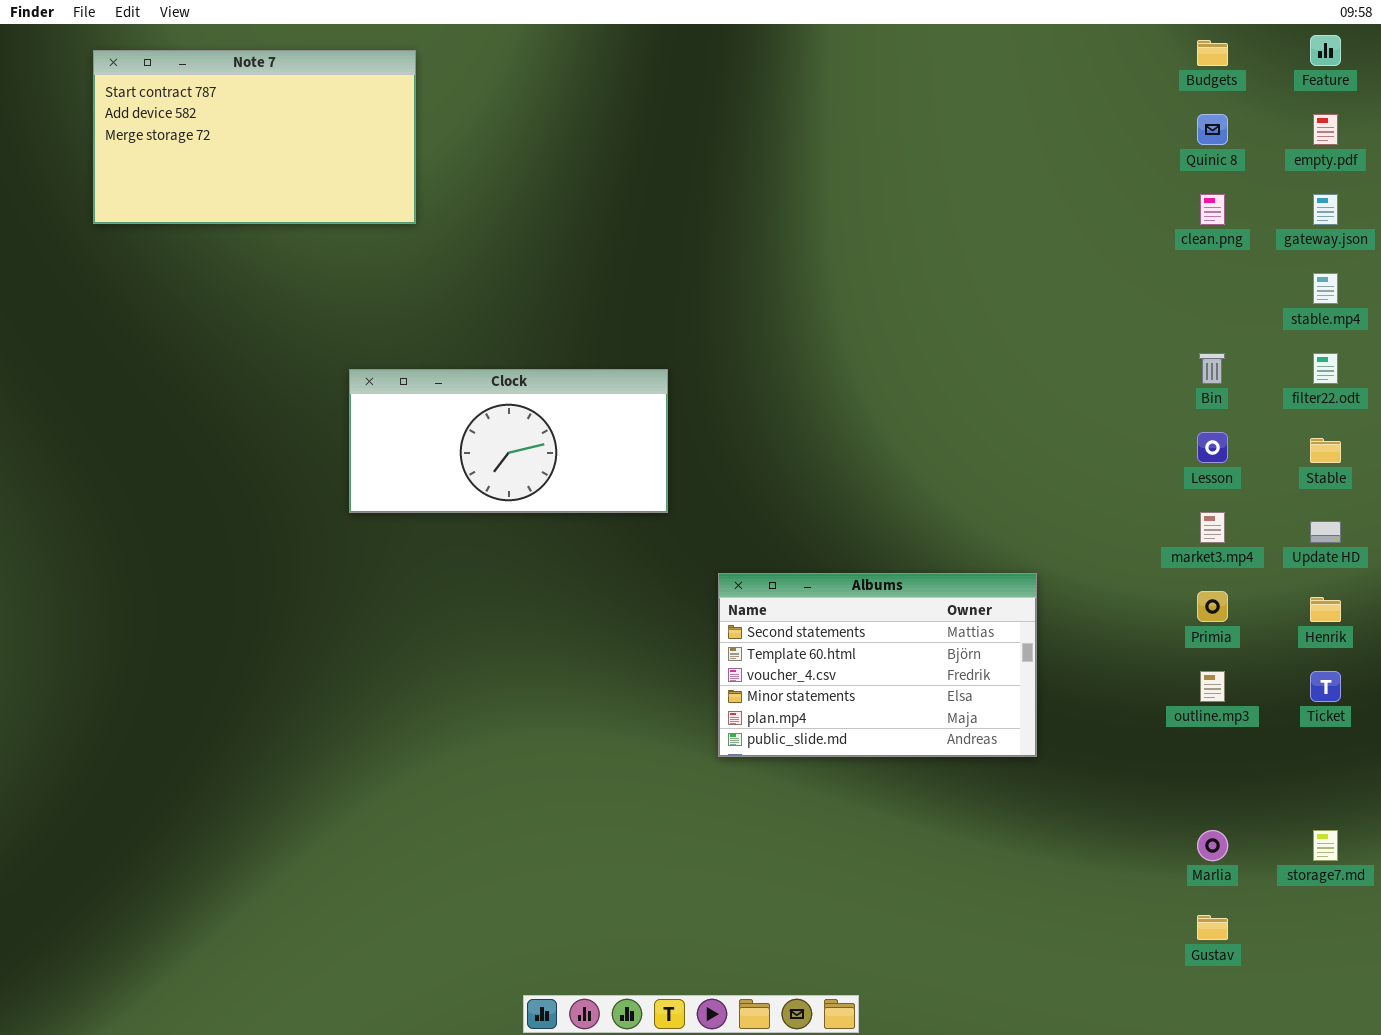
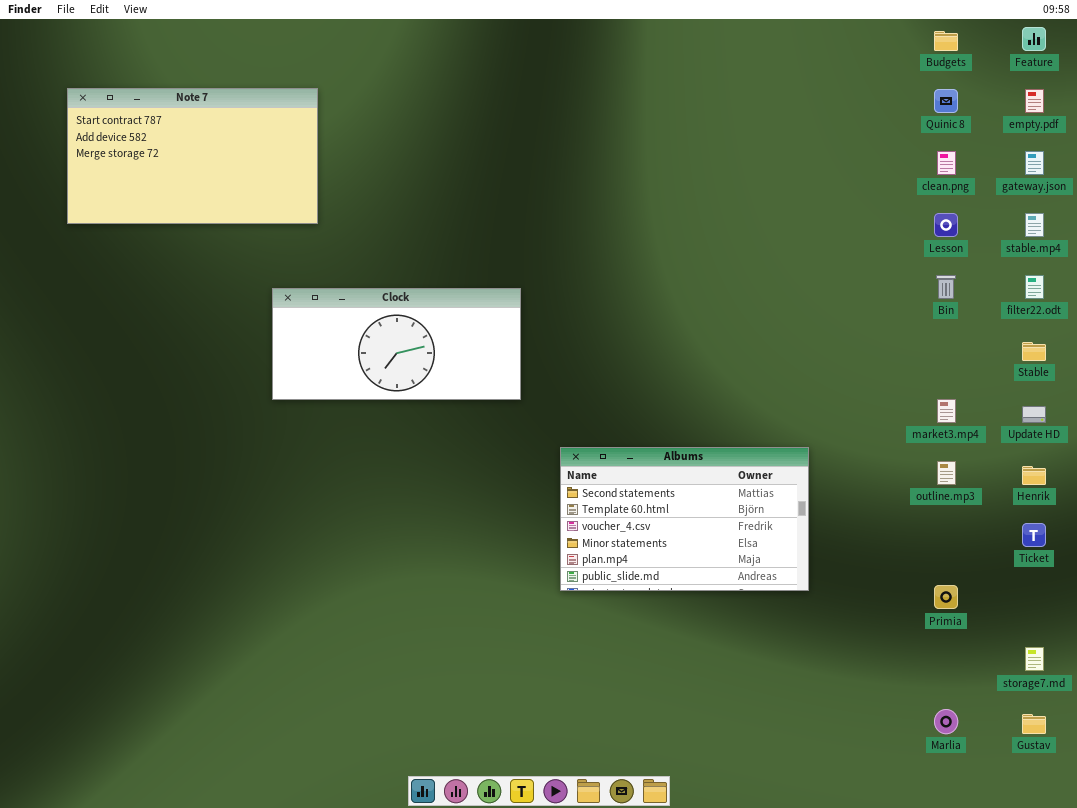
Note 7: [93,50,416,224] -> [67,88,318,224], moved
Lesson: [1197,432,1228,463] -> [934,213,958,237], moved
Primia: [1197,591,1228,622] -> [934,585,958,609], moved
outline.mp3: [1200,671,1225,702] -> [937,461,956,485], moved
Marlia: [1197,830,1228,861] -> [934,709,958,734], moved
Gustav: [1197,915,1228,940] -> [1022,714,1046,734], moved

